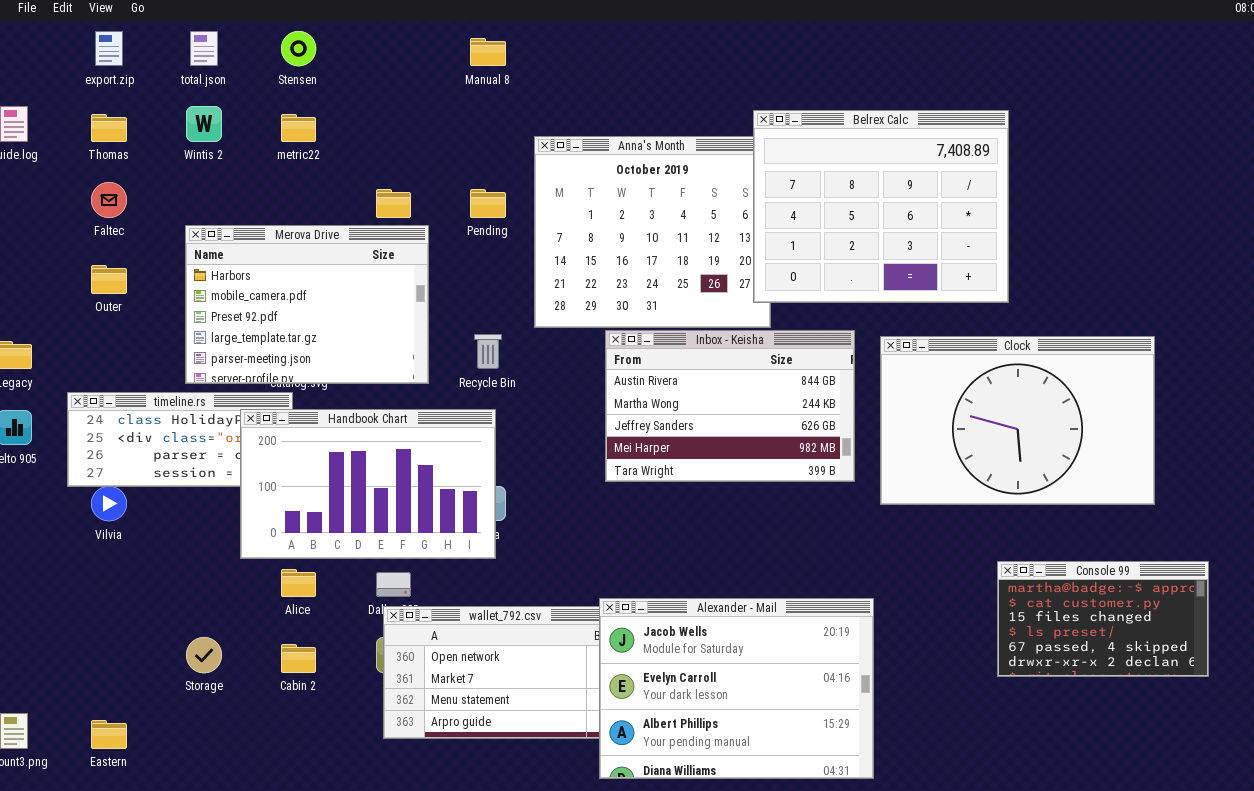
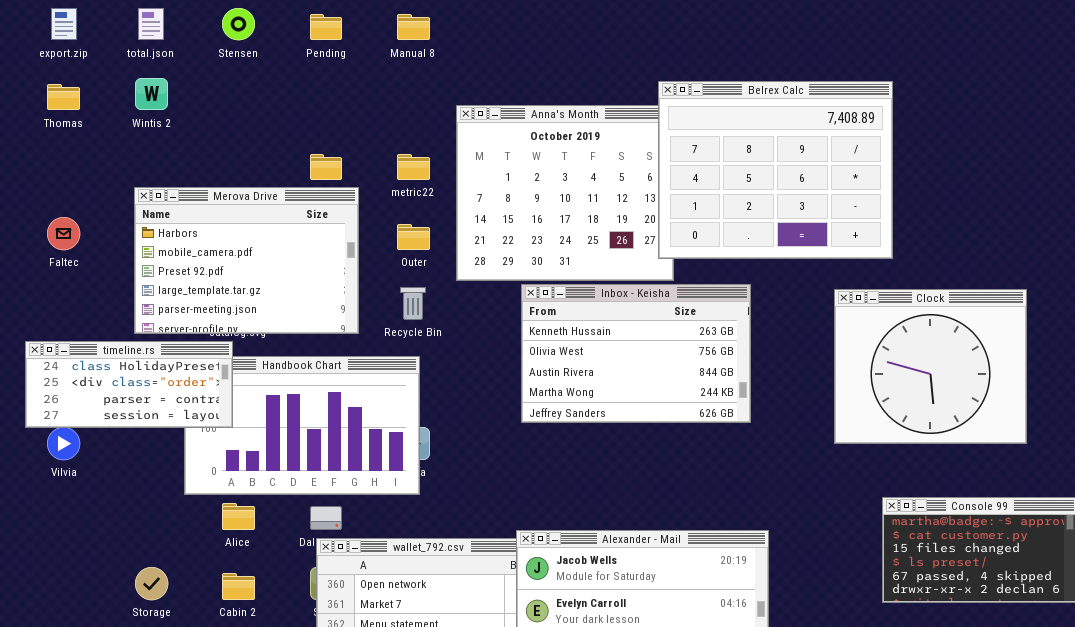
metric22: [281,114,316,142] -> [397,154,430,180], moved
Faltec: [91,182,127,218] -> [47,217,80,250], moved
Pending: [470,189,506,218] -> [310,14,342,40], moved
Outer: [91,265,127,294] -> [397,224,430,250], moved
Inbox - Keisha: [605,330,855,482] -> [521,284,751,423], scrolled up 2 rows
Clock: [880,336,1155,505] -> [834,289,1027,444], resized
timeline.rs: [67,392,293,487] -> [25,341,233,428], raised

